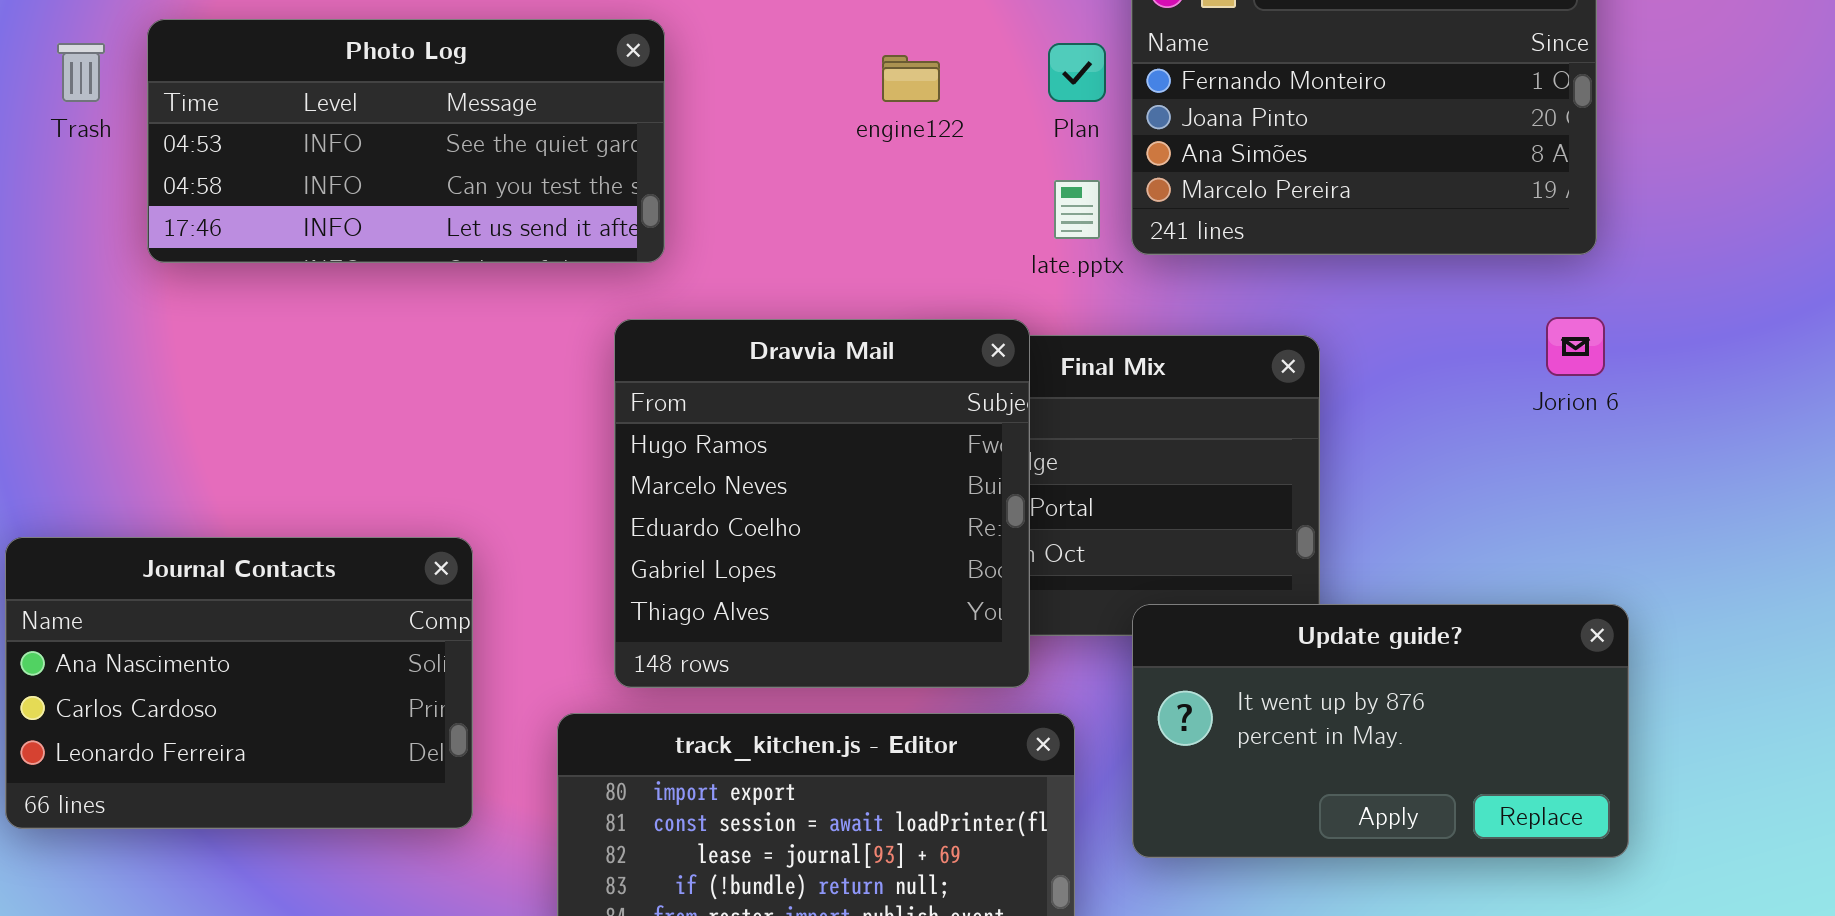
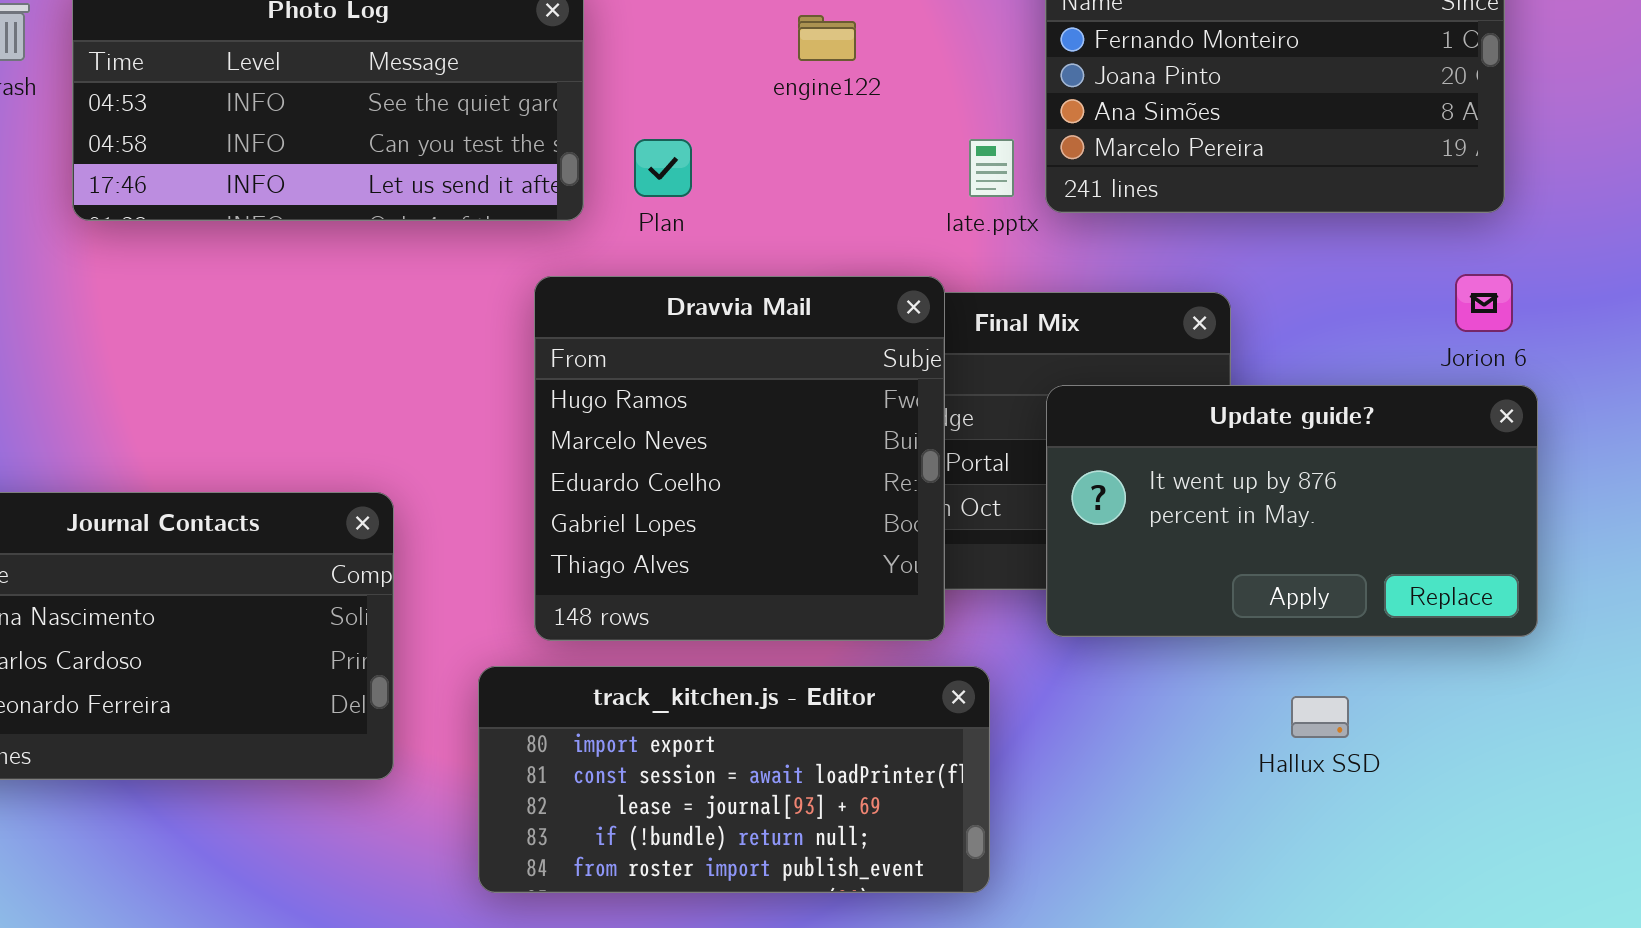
Plan: [1048,43,1106,102] -> [634,139,692,197], moved
Update guide?: [1132,604,1629,858] -> [1046,385,1538,637], moved

